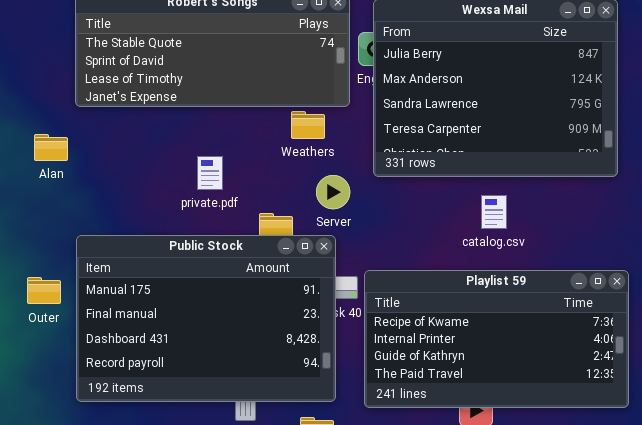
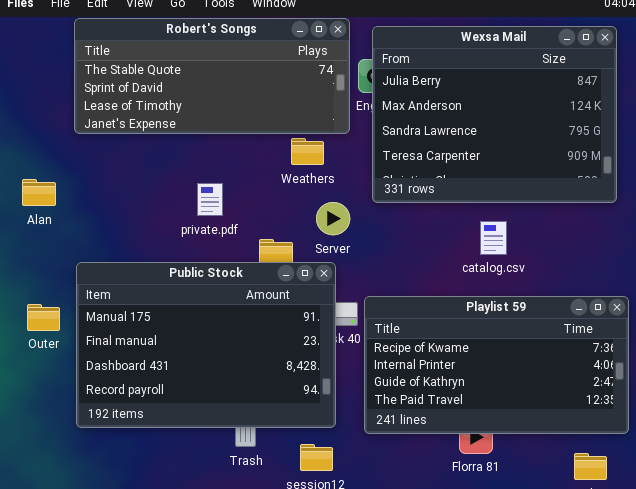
Alan: [34,134,68,161] -> [22,179,56,206], moved

